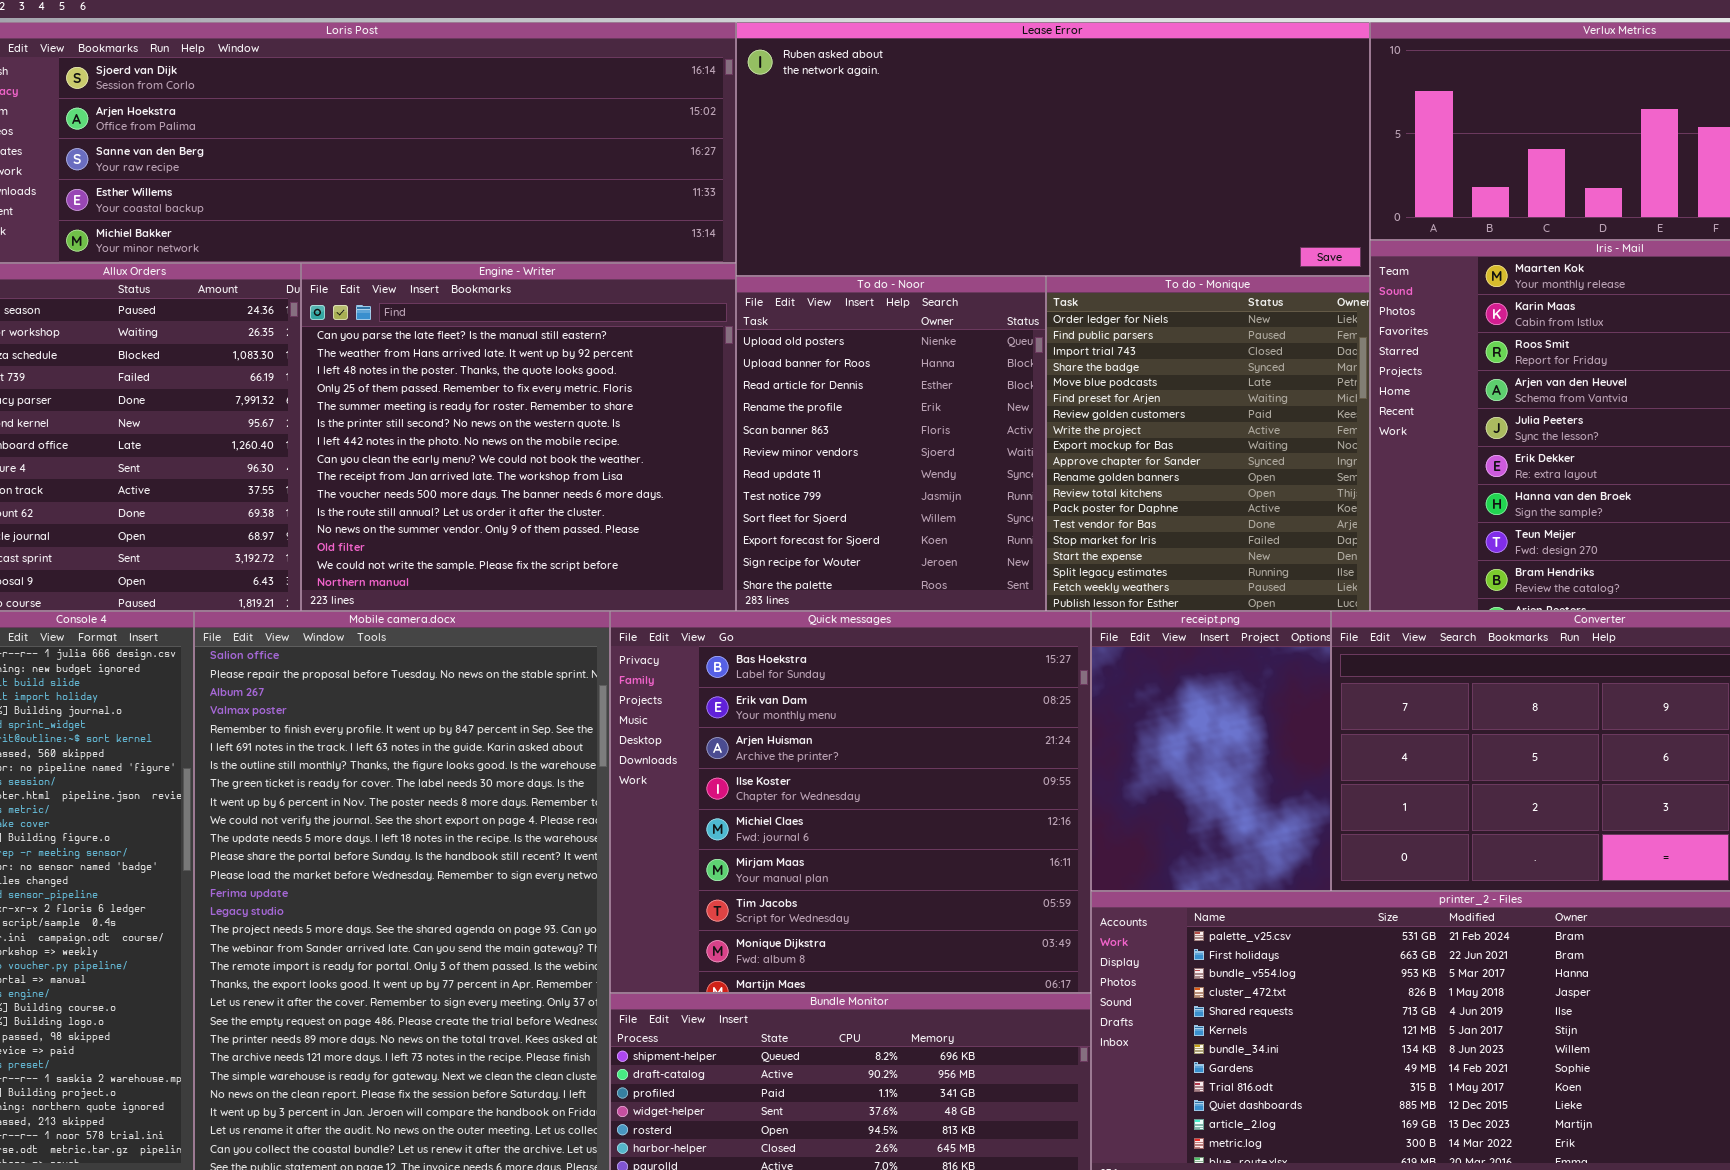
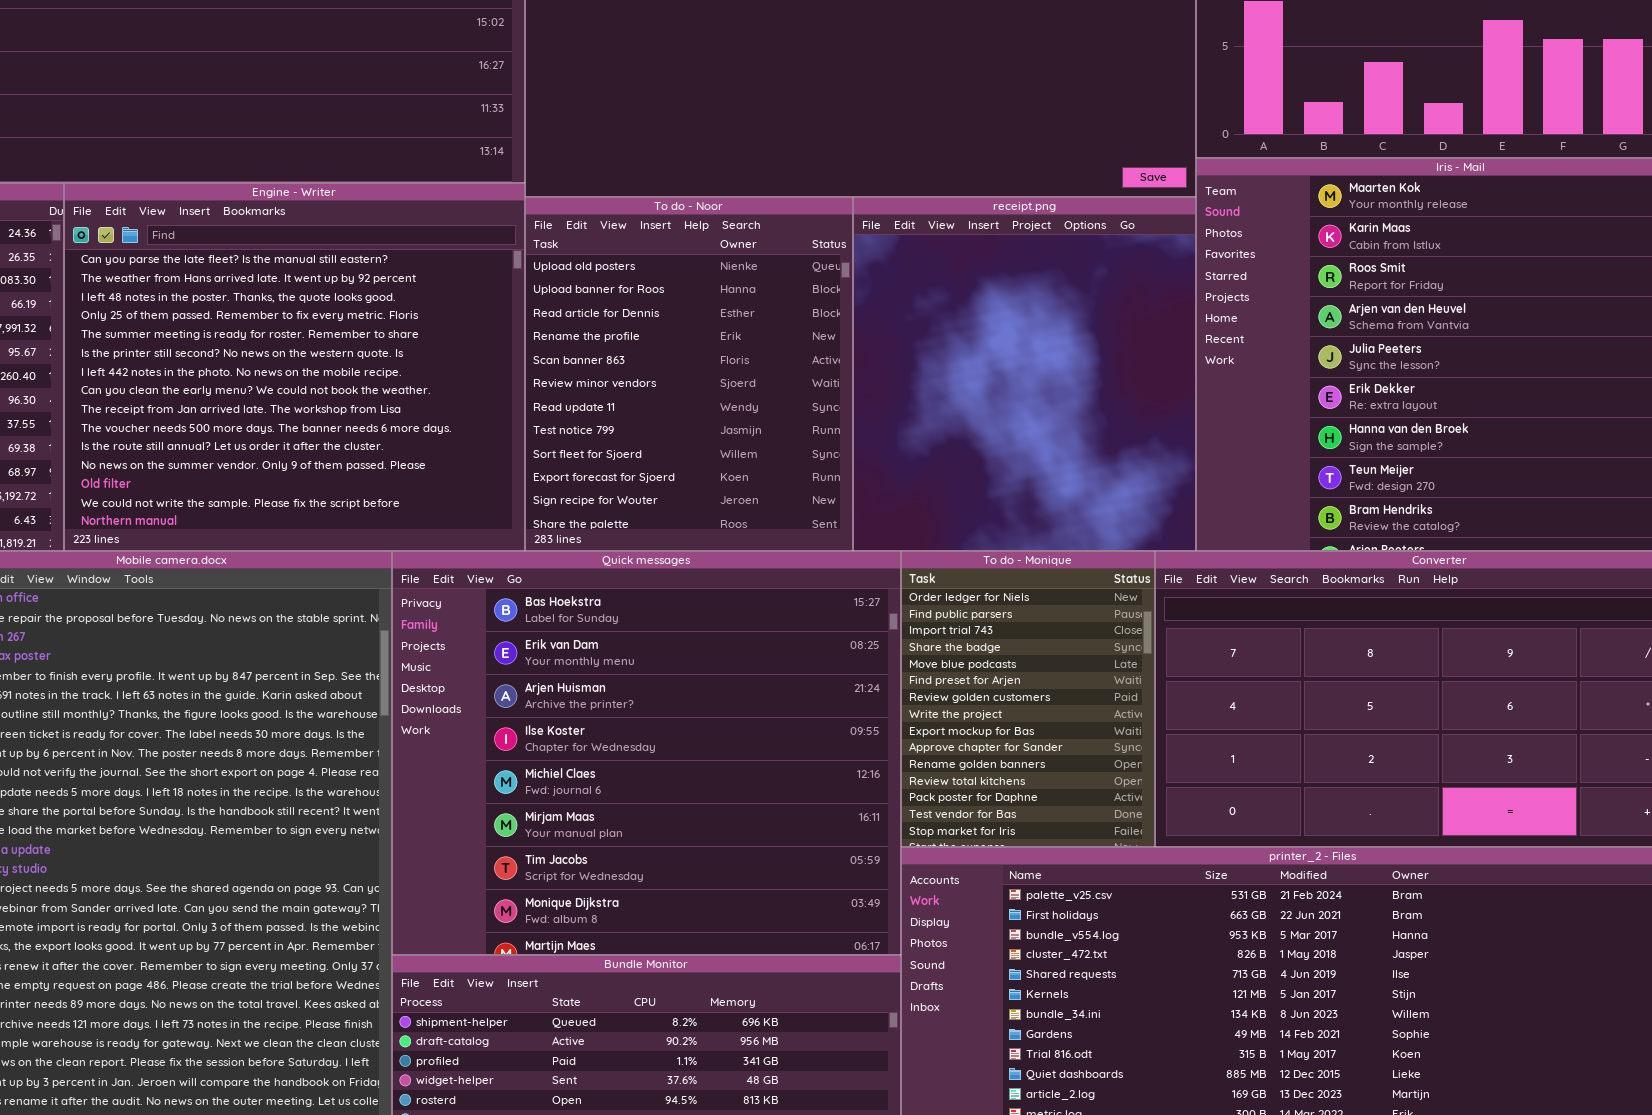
To do - Monique: [1046,276,1370,611] -> [901,551,1155,847], moved, resized
receipt.png: [1091,611,1331,891] -> [853,197,1196,551], moved, resized

